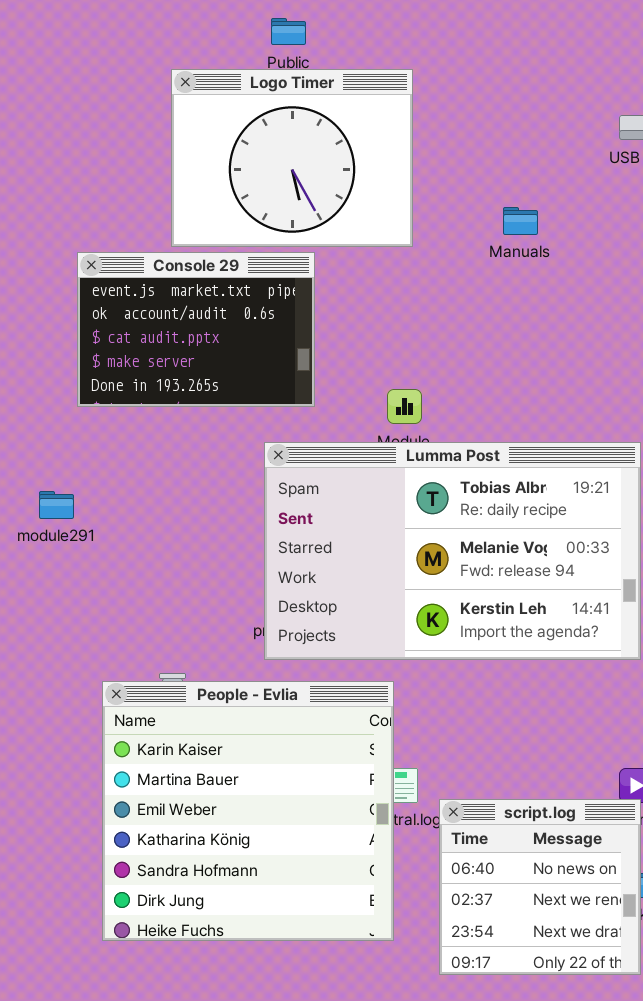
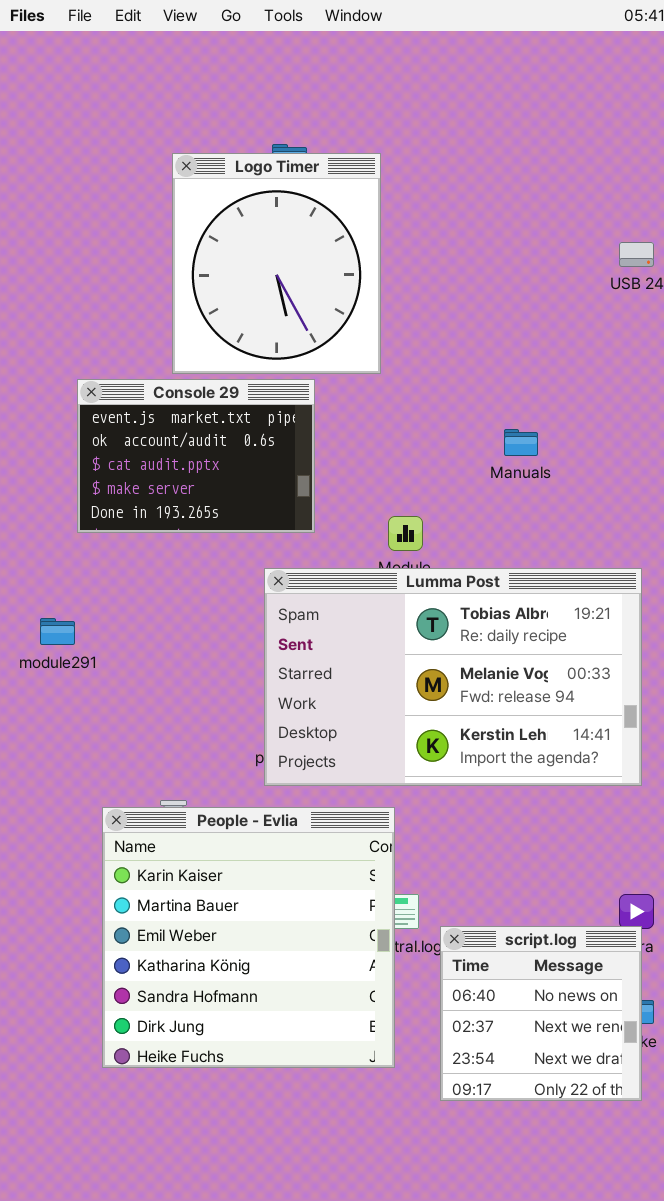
Logo Timer: [171,69,413,247] -> [172,153,381,374], resized
Manuals: [503,207,538,235] -> [504,429,538,456], moved

